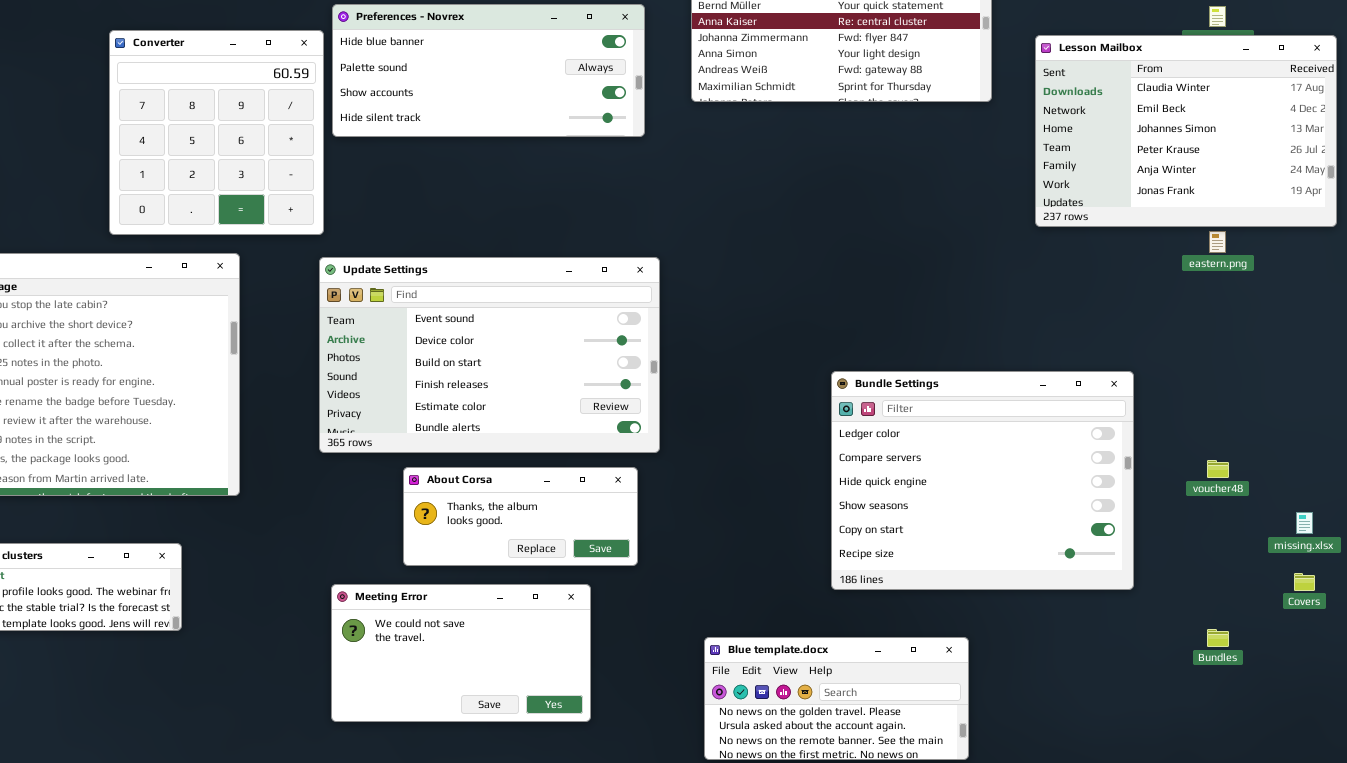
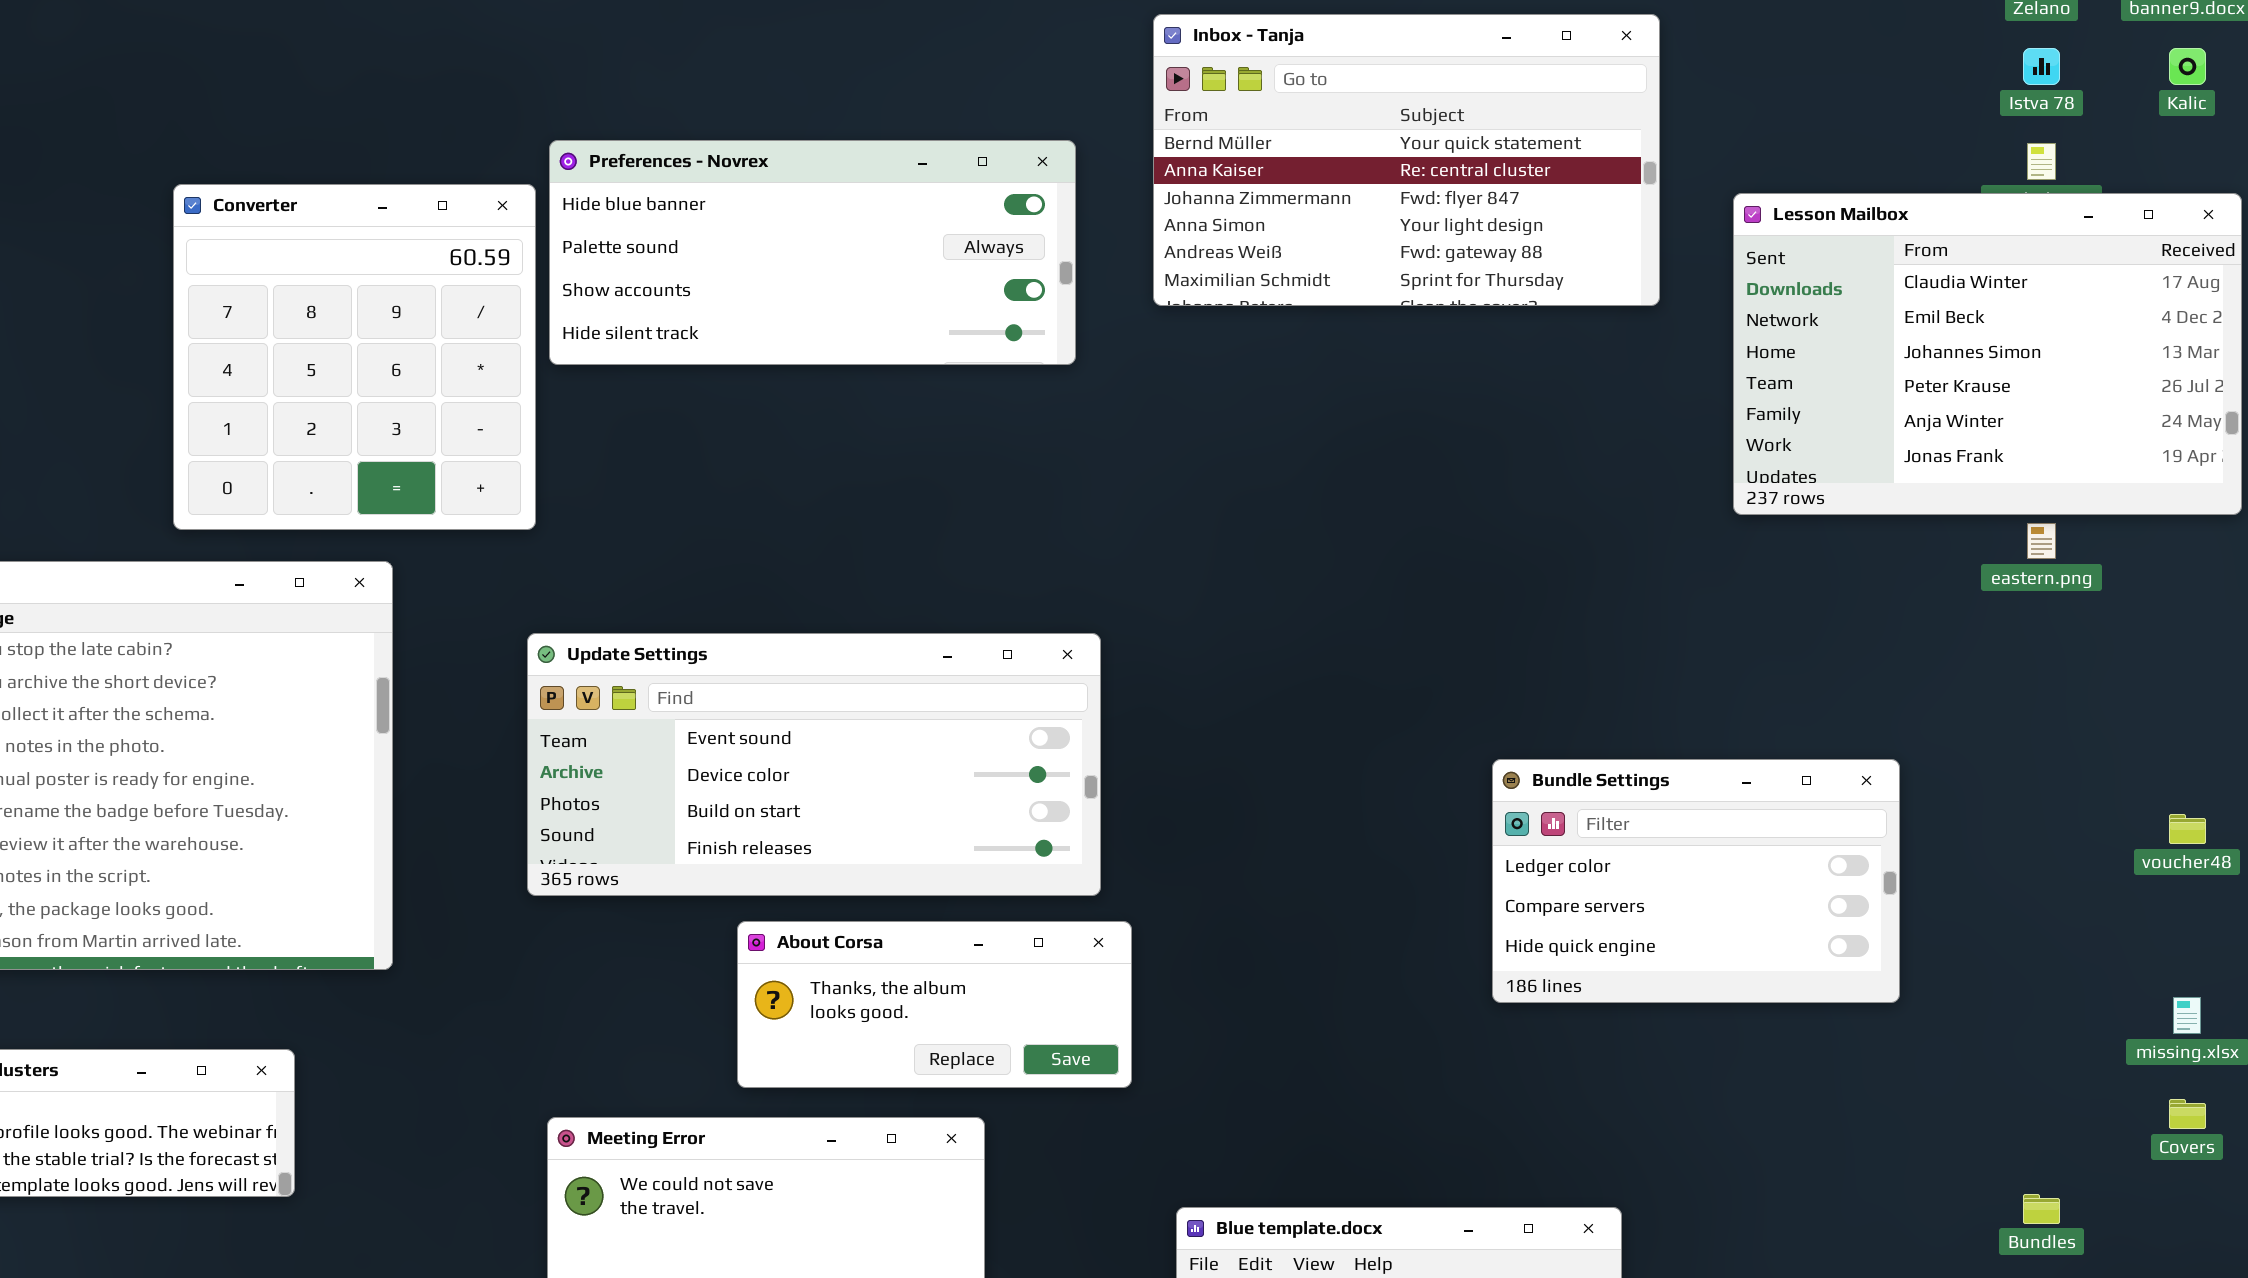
Update Settings: [319,257,660,453] -> [527,633,1101,896], resized
Bundle Settings: [831,371,1134,590] -> [1492,759,1900,1003], resized
voucher48: [1207,460,1229,478] -> [2169,814,2206,844], moved
About Corsa: [403,467,638,566] -> [737,921,1132,1088], moved

